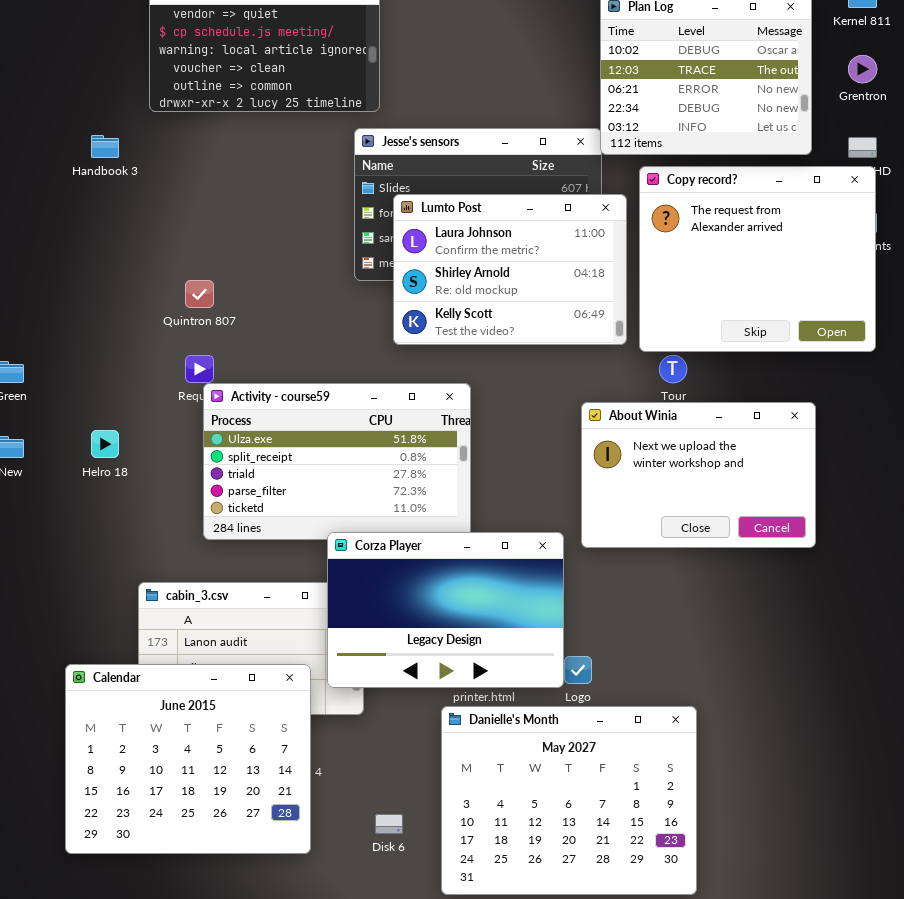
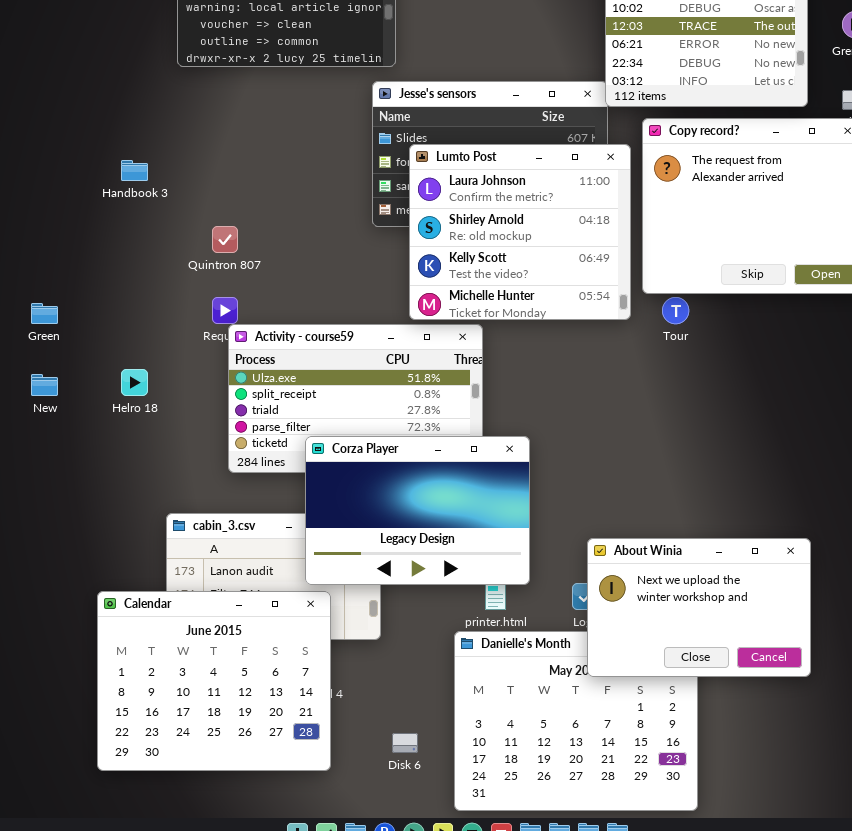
Handbook 3: [91,135,119,158] -> [121,160,148,181], moved
Lumto Post: [393,194,627,345] -> [409,144,631,320], resized
About Winia: [581,402,816,548] -> [587,538,811,677], moved
Corza Player: [327,532,564,688] -> [305,436,530,585], moved

